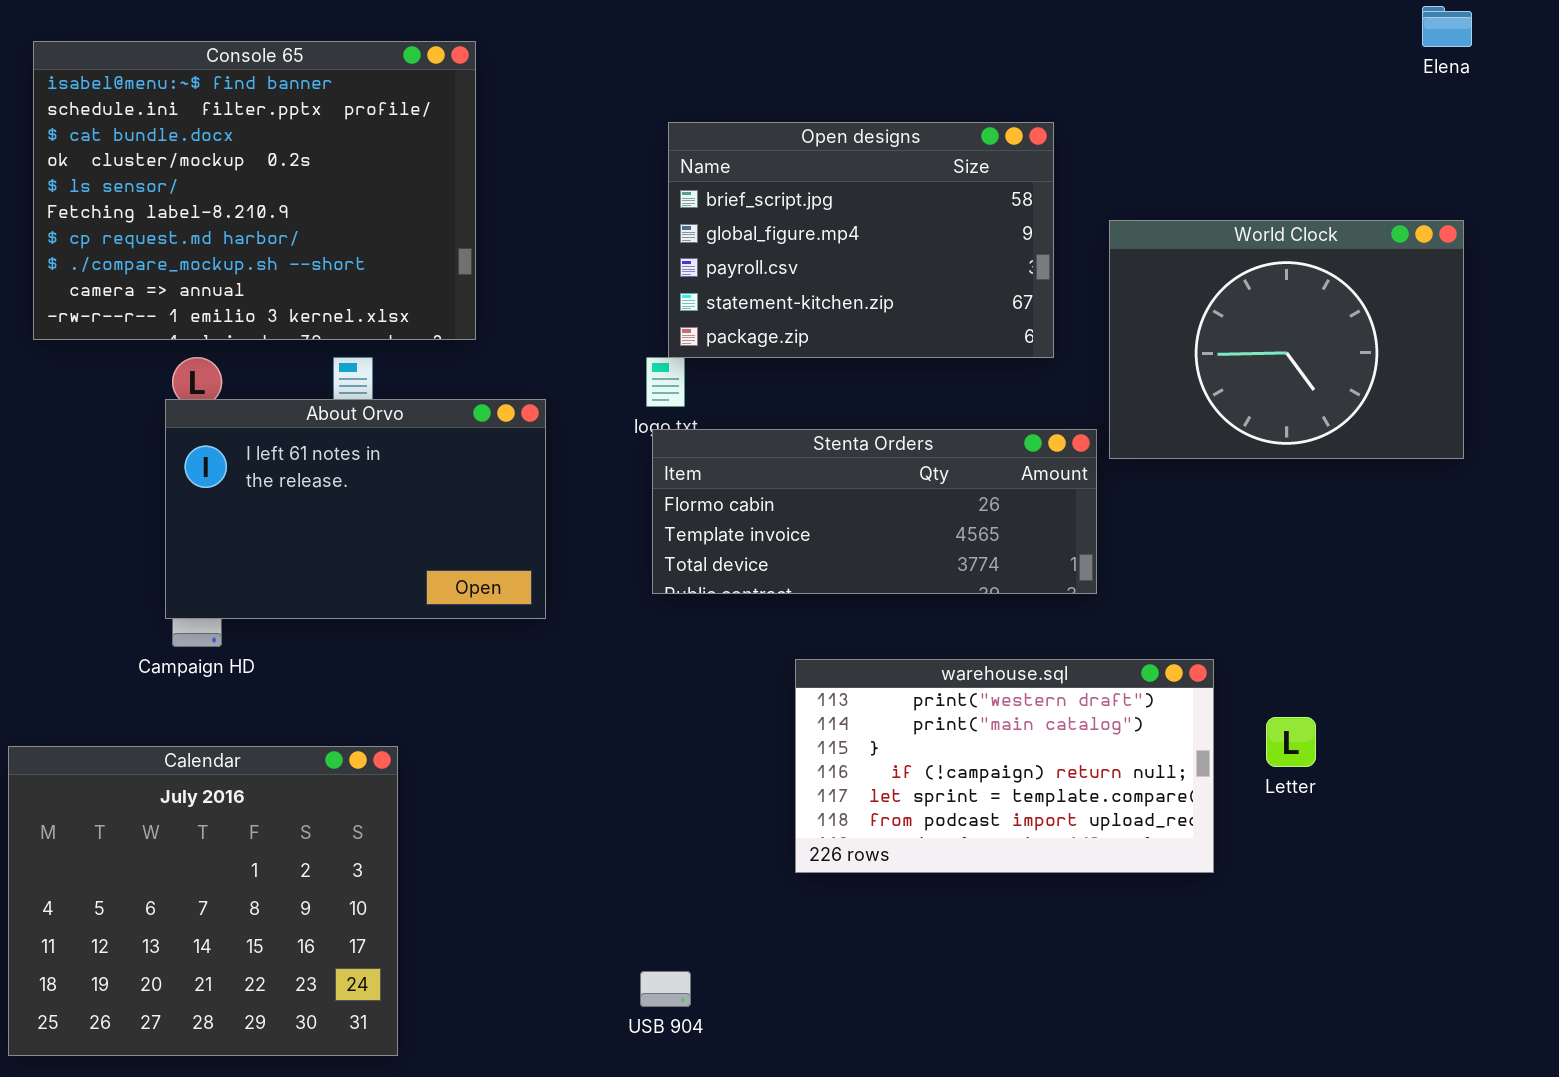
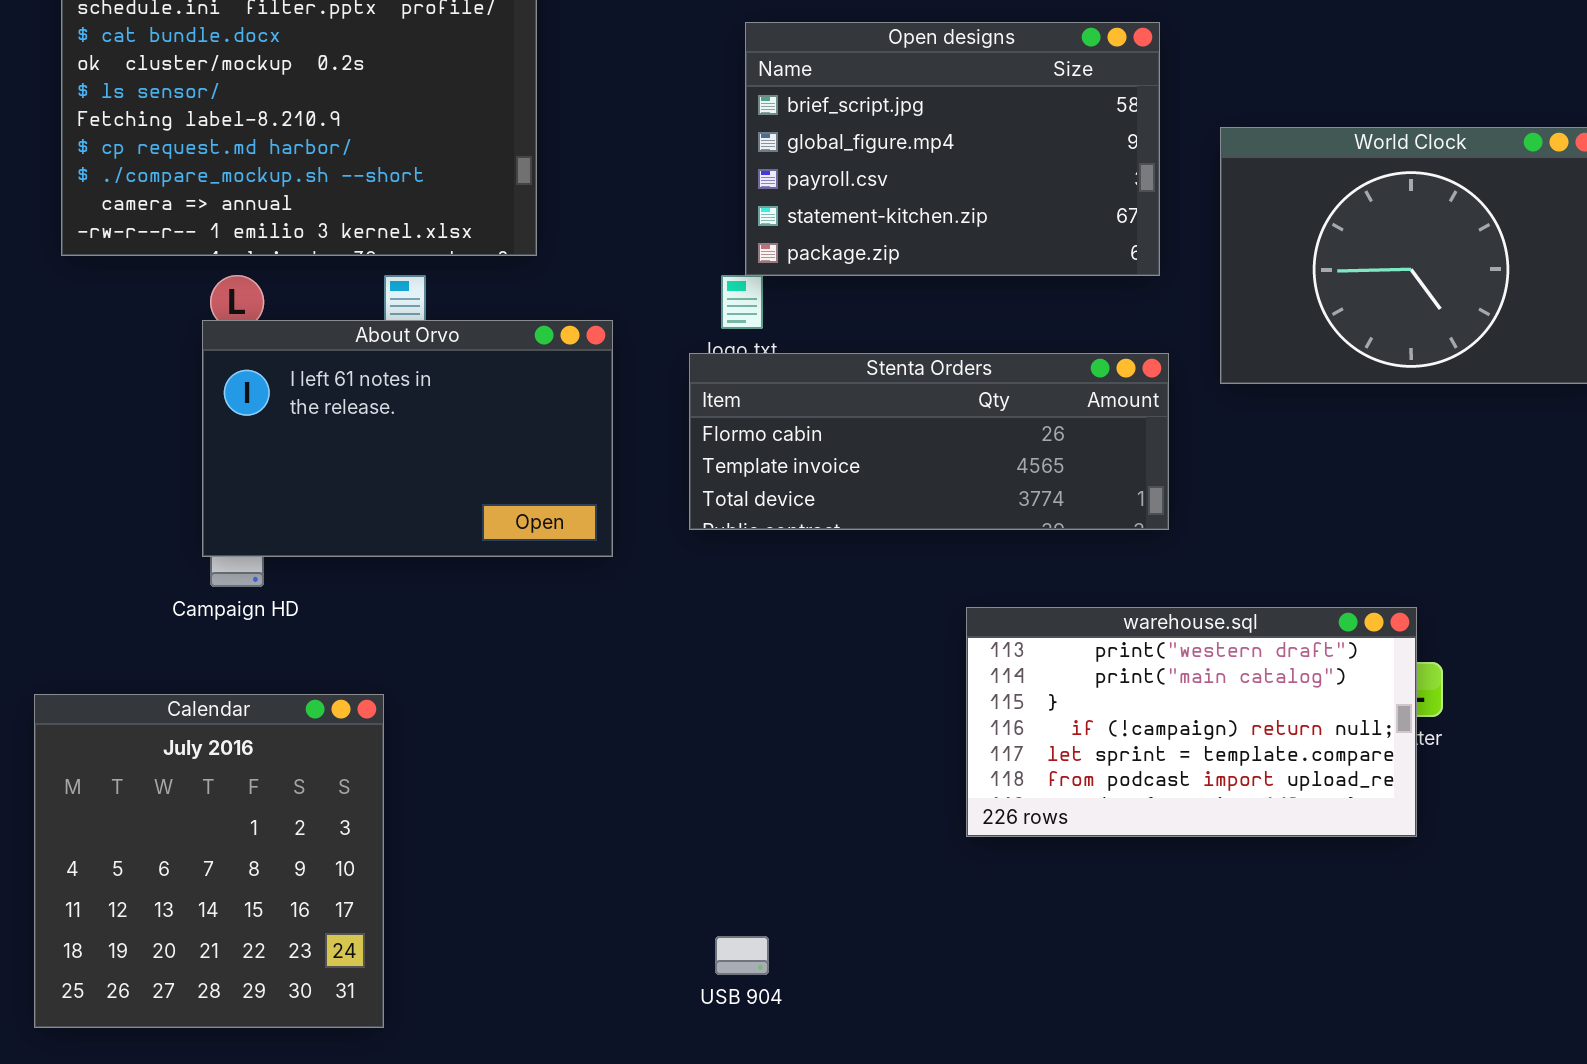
Stenta Orders: [652,429,1097,594] -> [689,353,1169,530], moved
warehouse.sql: [795,659,1214,873] -> [966,607,1417,837], moved
Calendar: [8,746,398,1056] -> [34,694,384,1028], resized

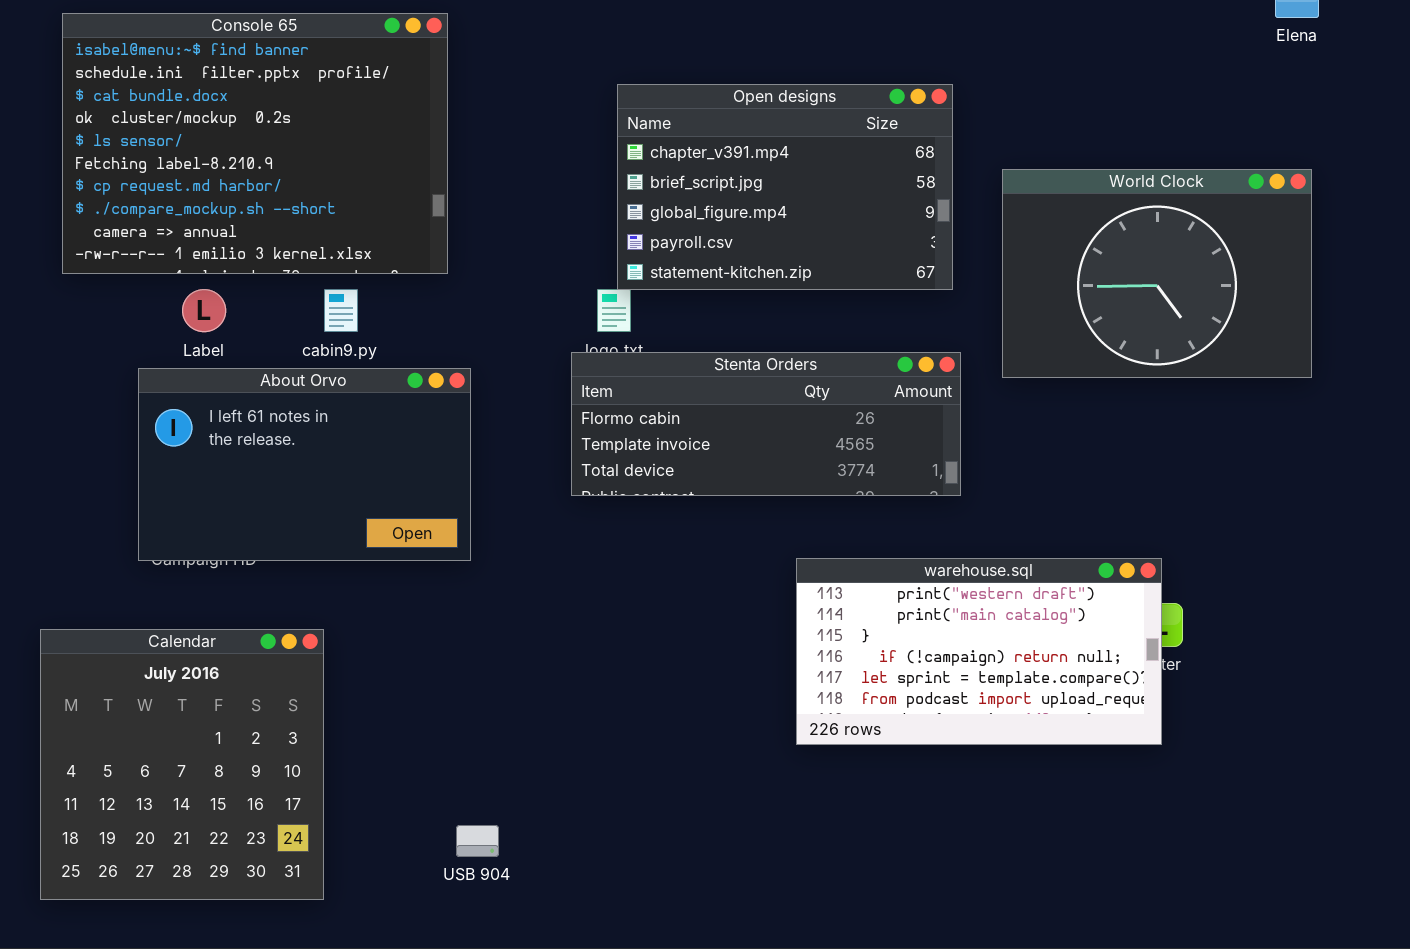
Open designs: [745,22,1160,276] -> [617,84,953,290], scrolled up 1 row
About Orvo: [202,320,613,557] -> [138,368,471,561], moved
USB 904: [715,936,769,975] -> [456,825,499,857], moved

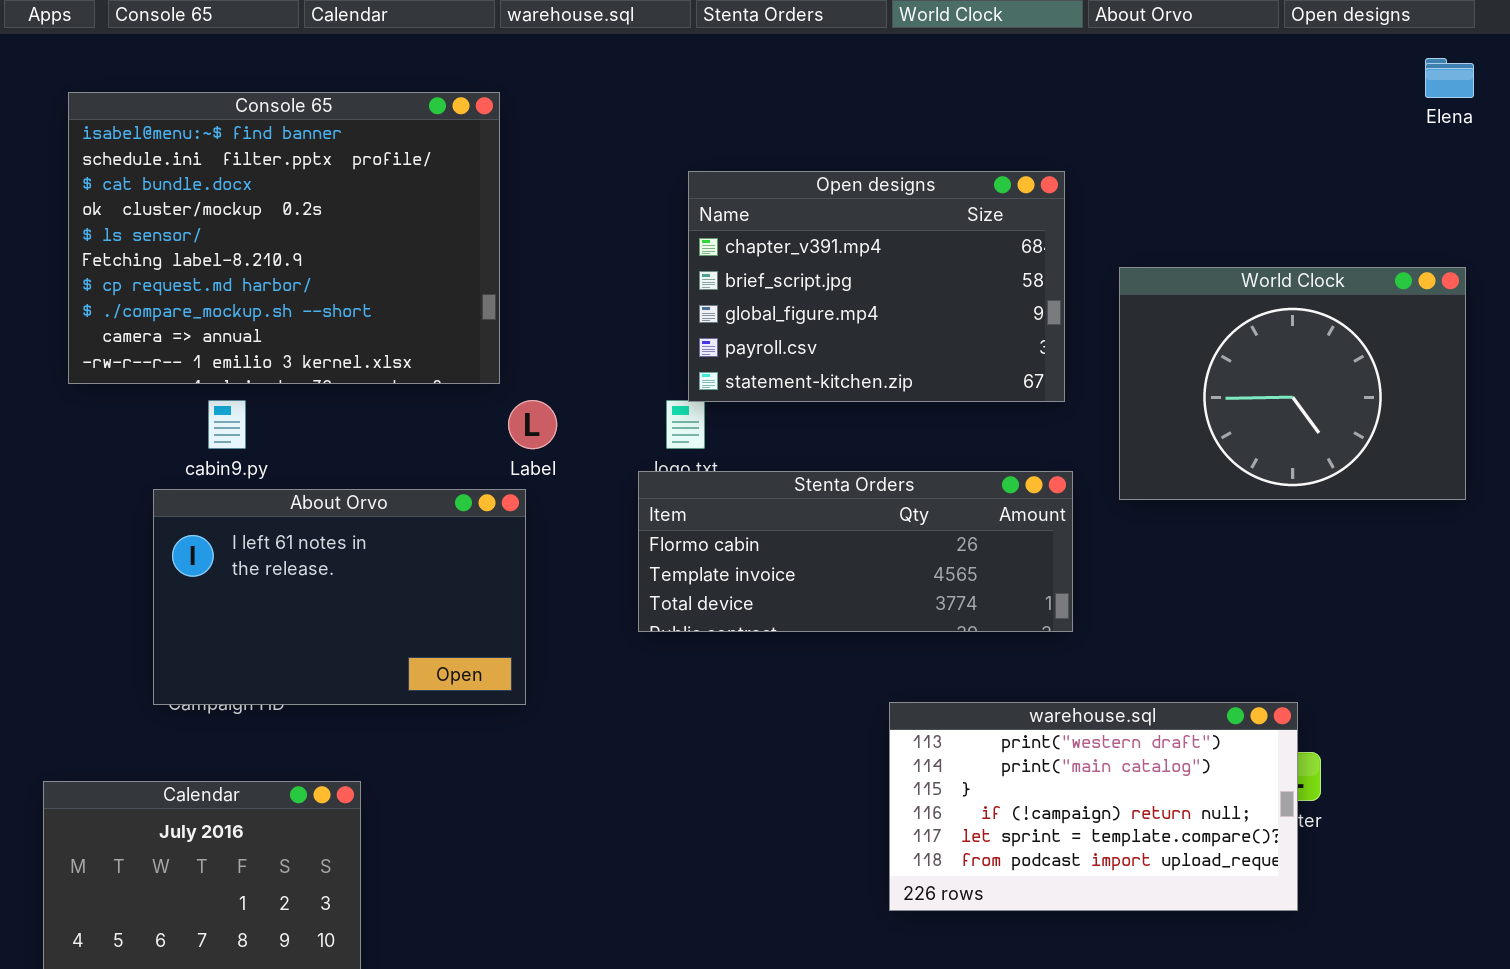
Label: [182,289,226,332] -> [508,400,557,449], moved
cabin9.py: [324,289,358,332] -> [208,400,246,449], moved

